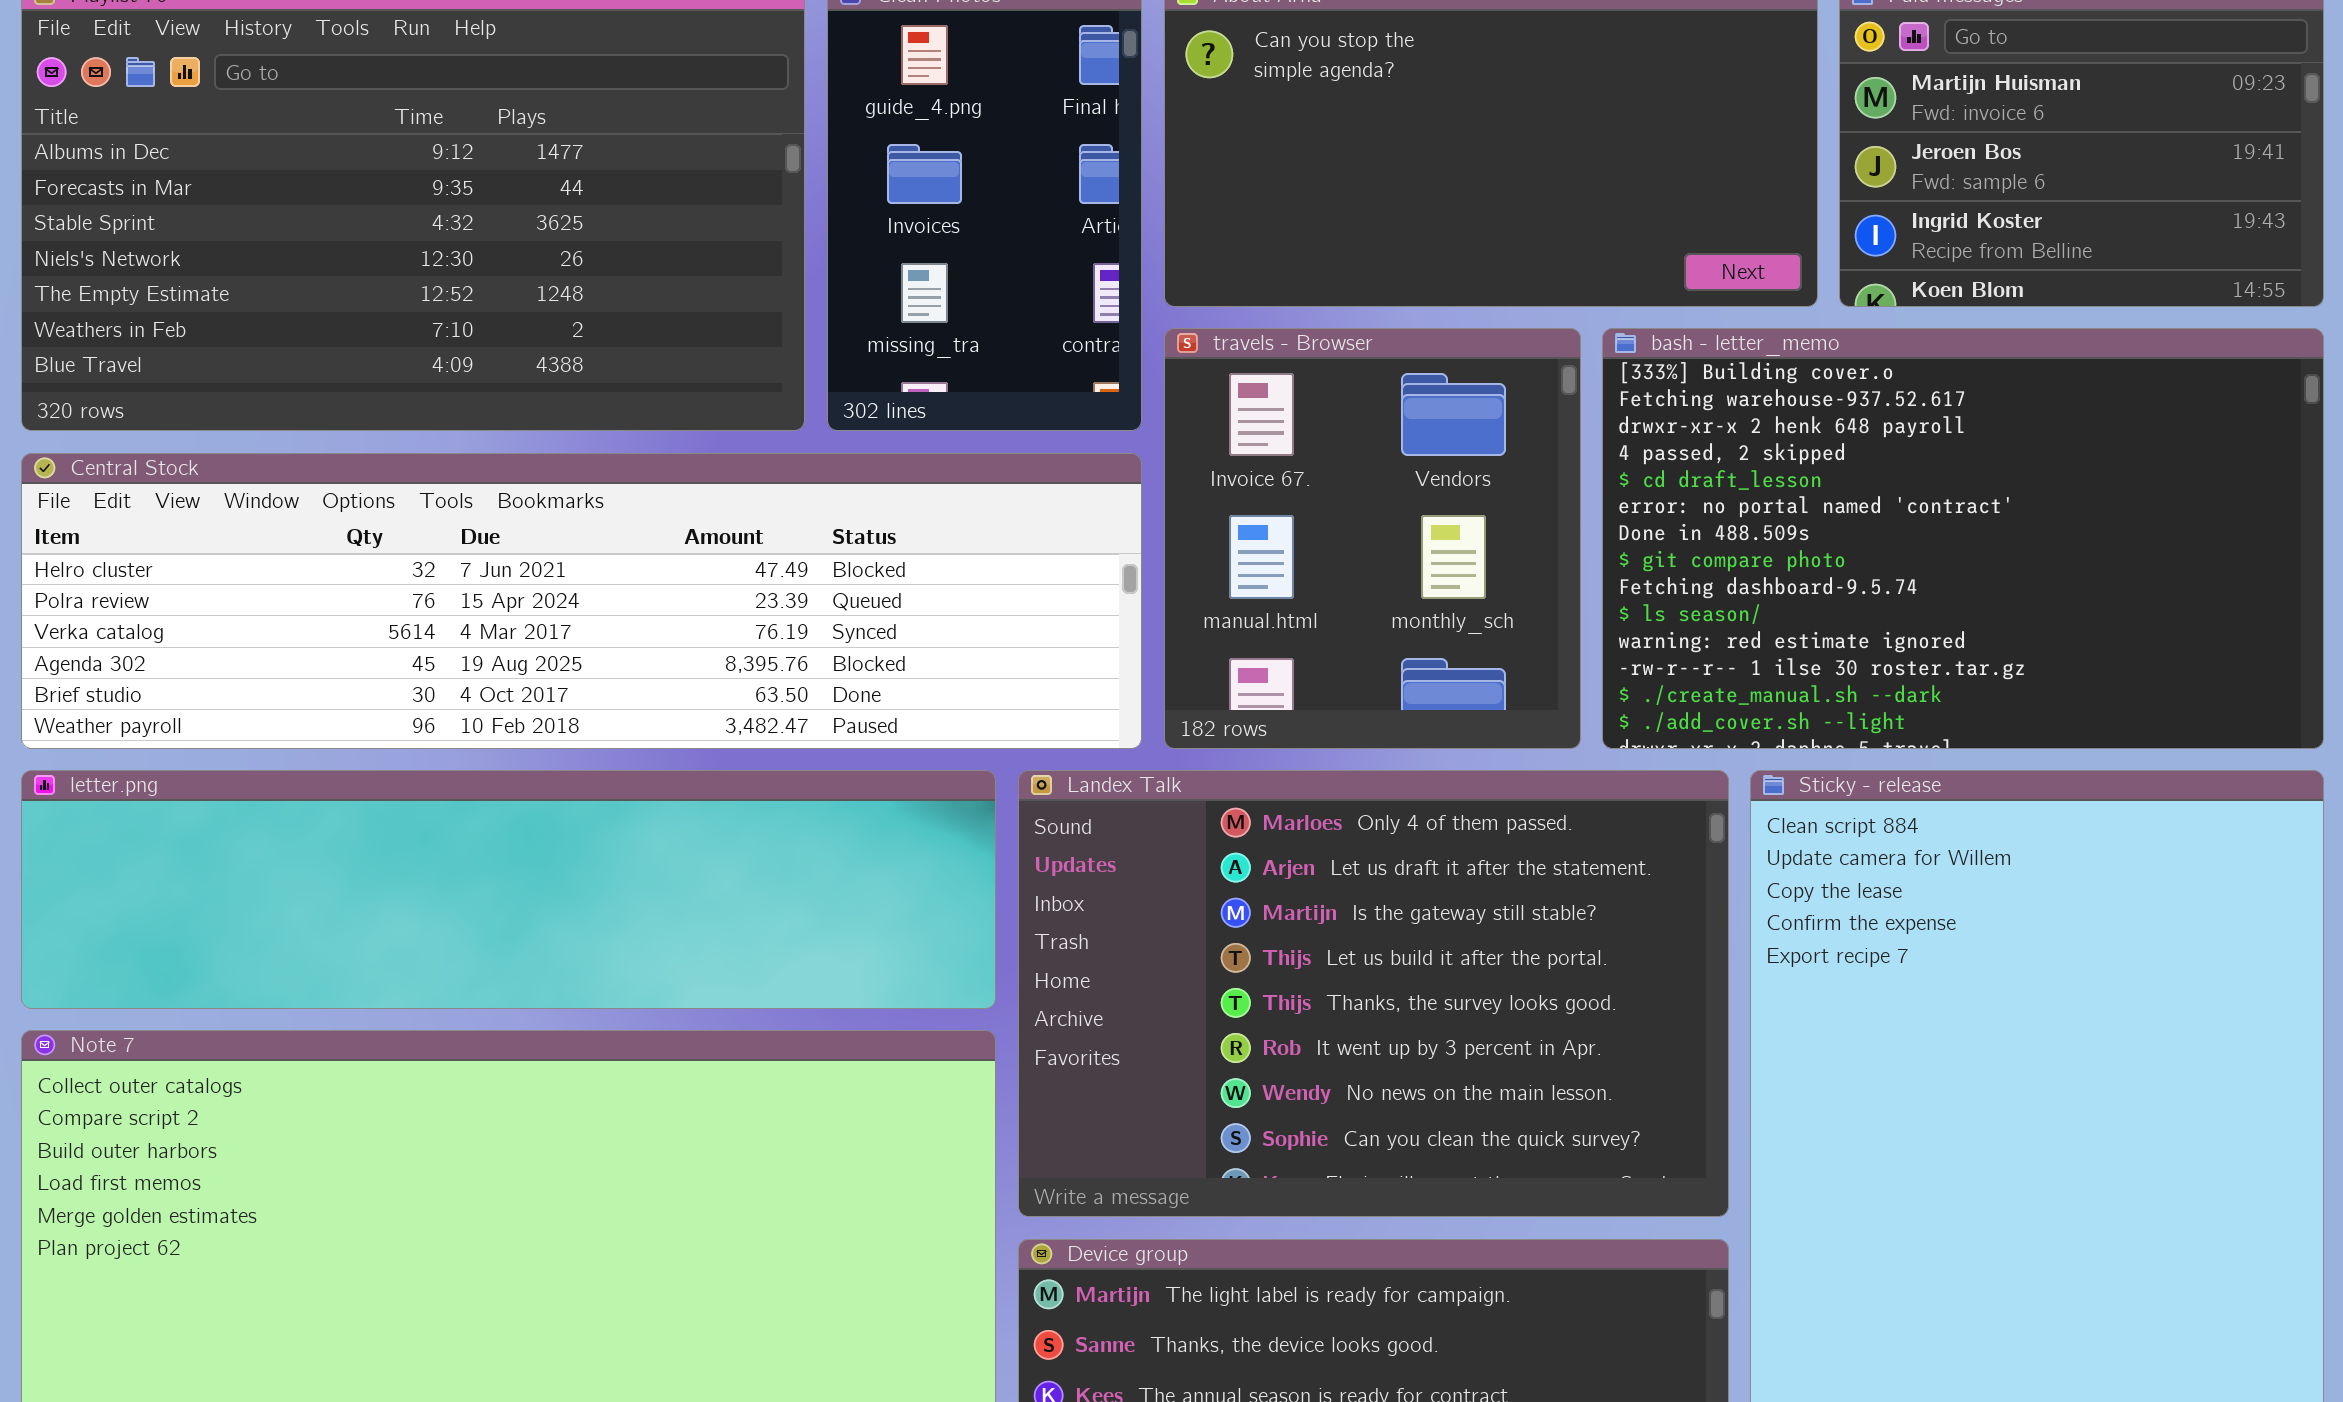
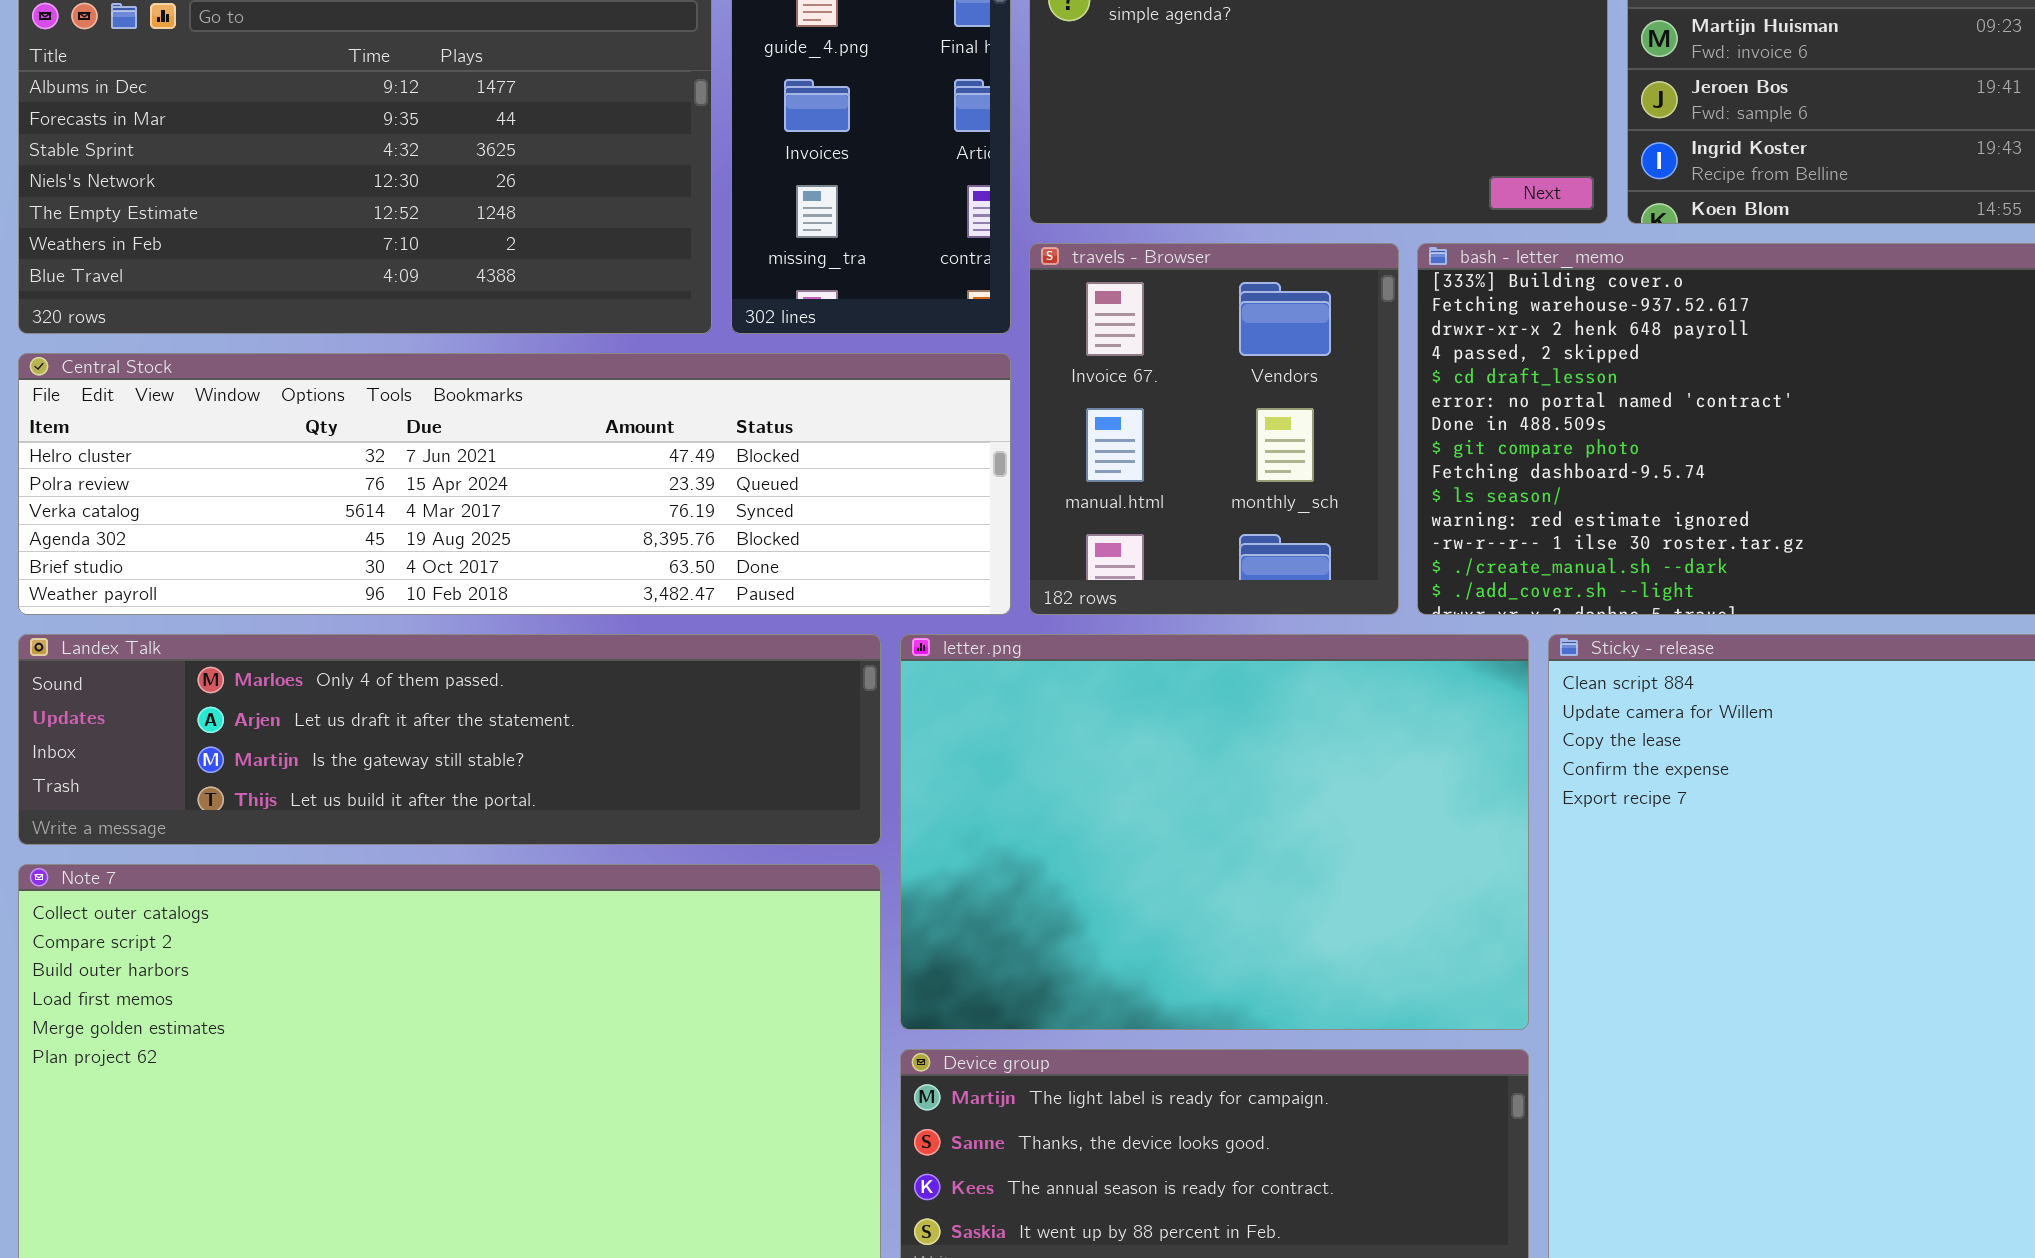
letter.png: [21,770,996,1009] -> [900,634,1529,1030], moved, resized
Landex Talk: [1018,770,1729,1217] -> [18,634,881,845], moved, resized

